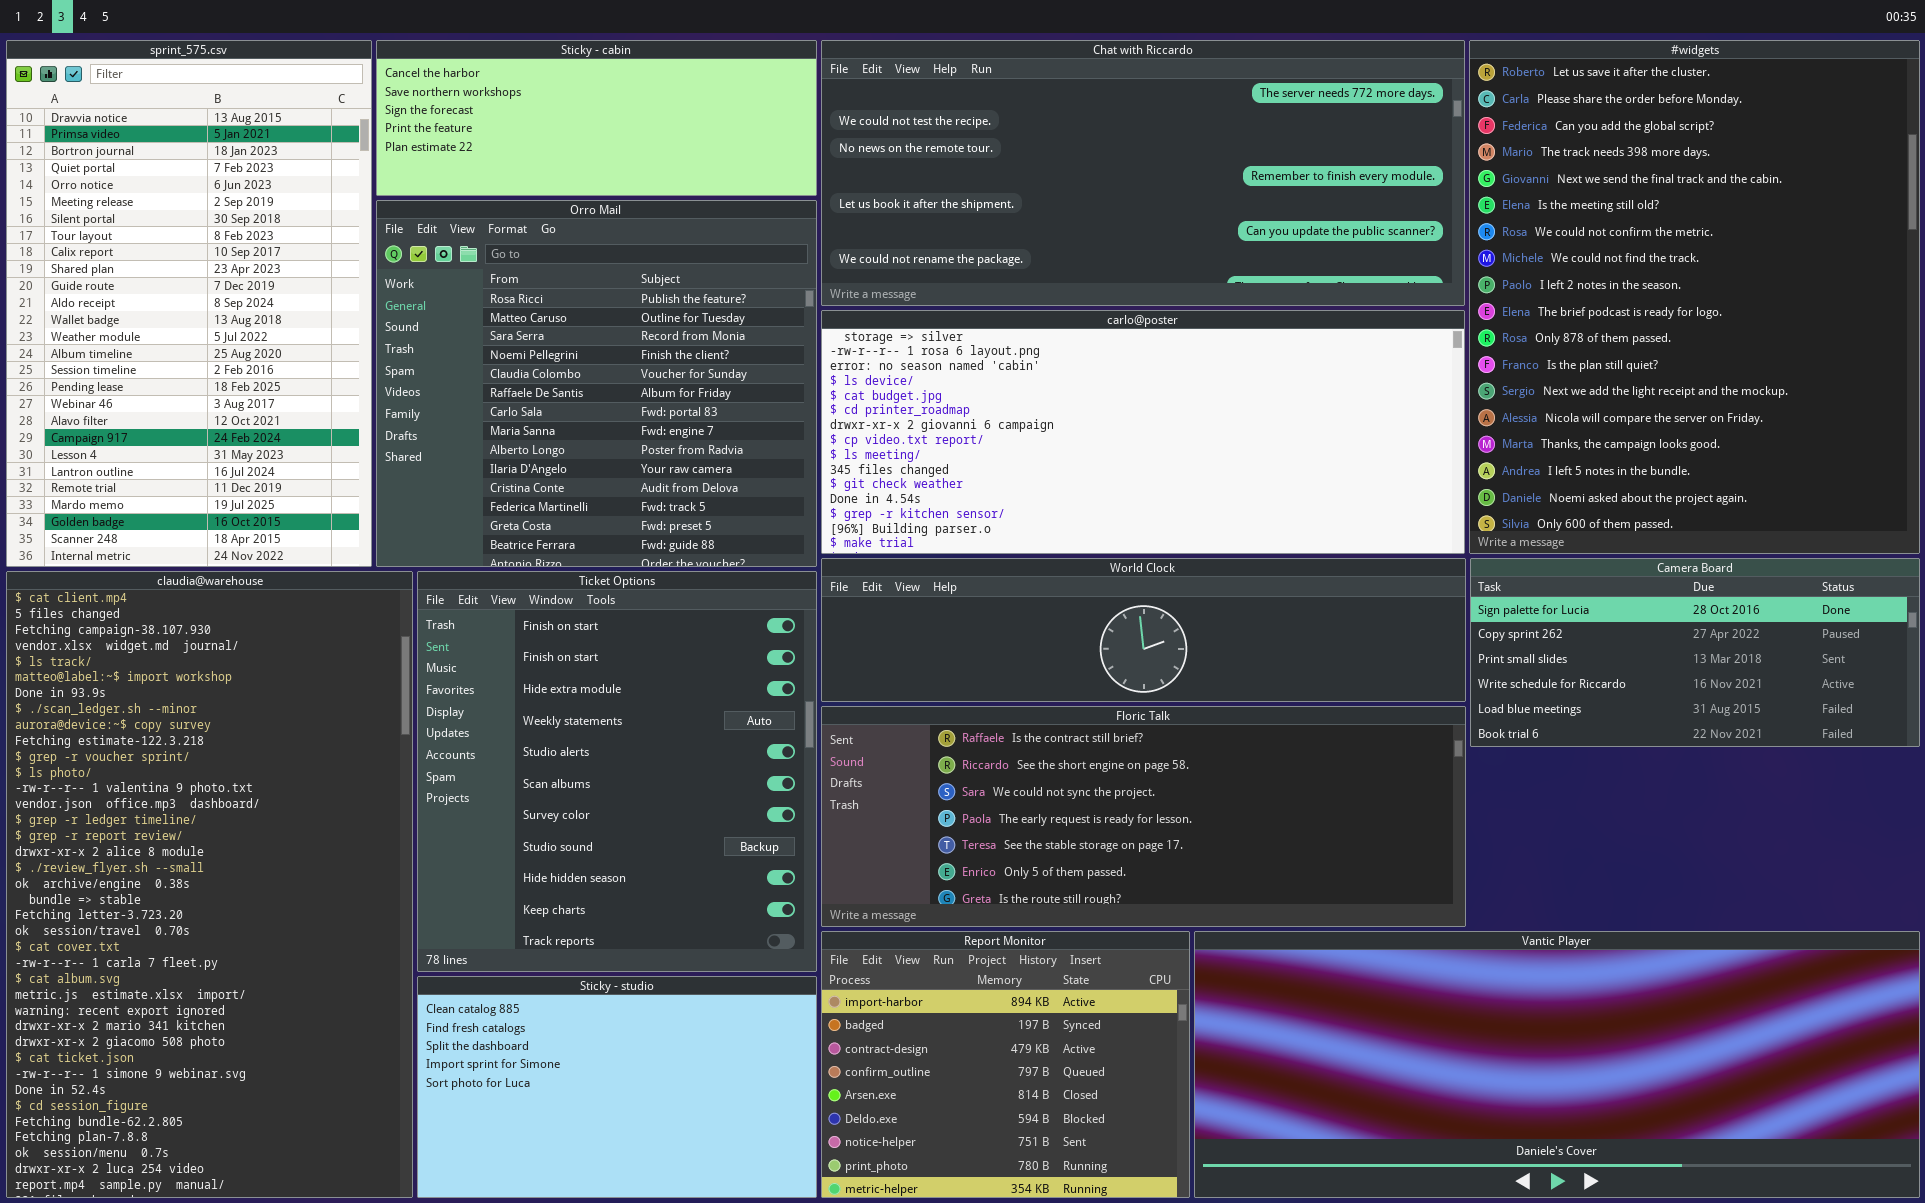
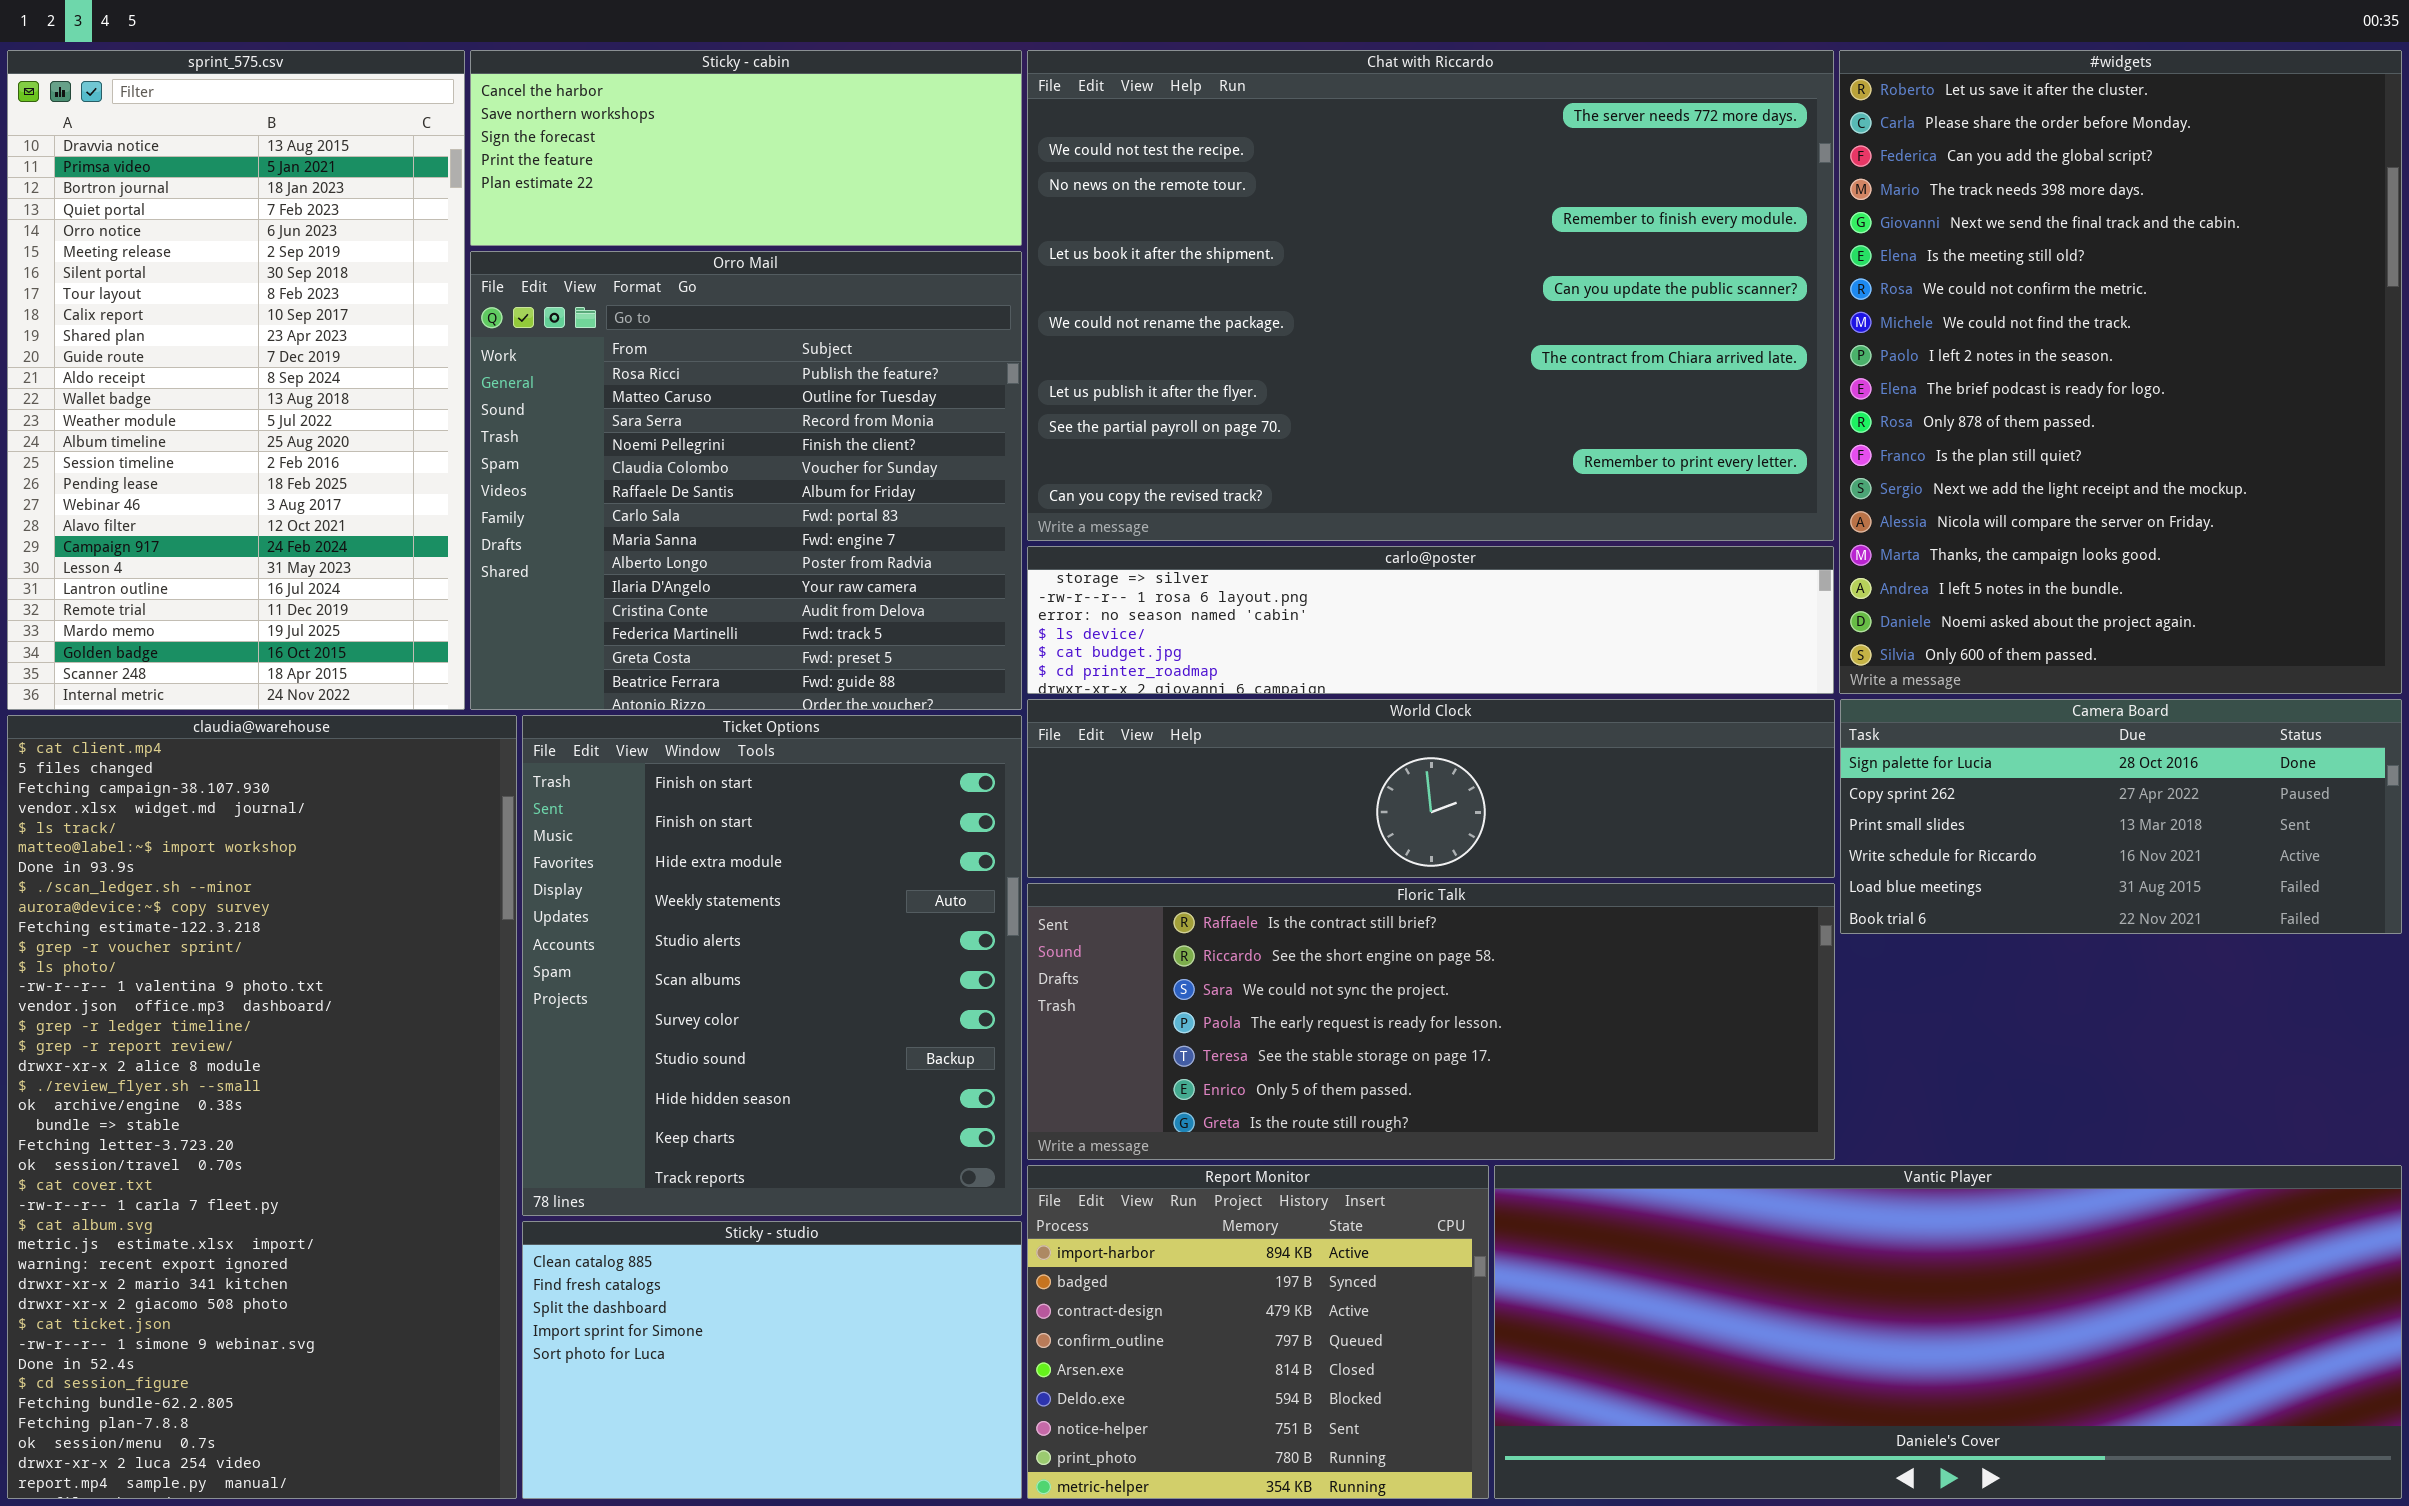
Chat with Riccardo: [821,40,1465,306] -> [1027,50,1834,541], resized
carlo@poster: [821,310,1465,554] -> [1027,546,1834,694], resized

